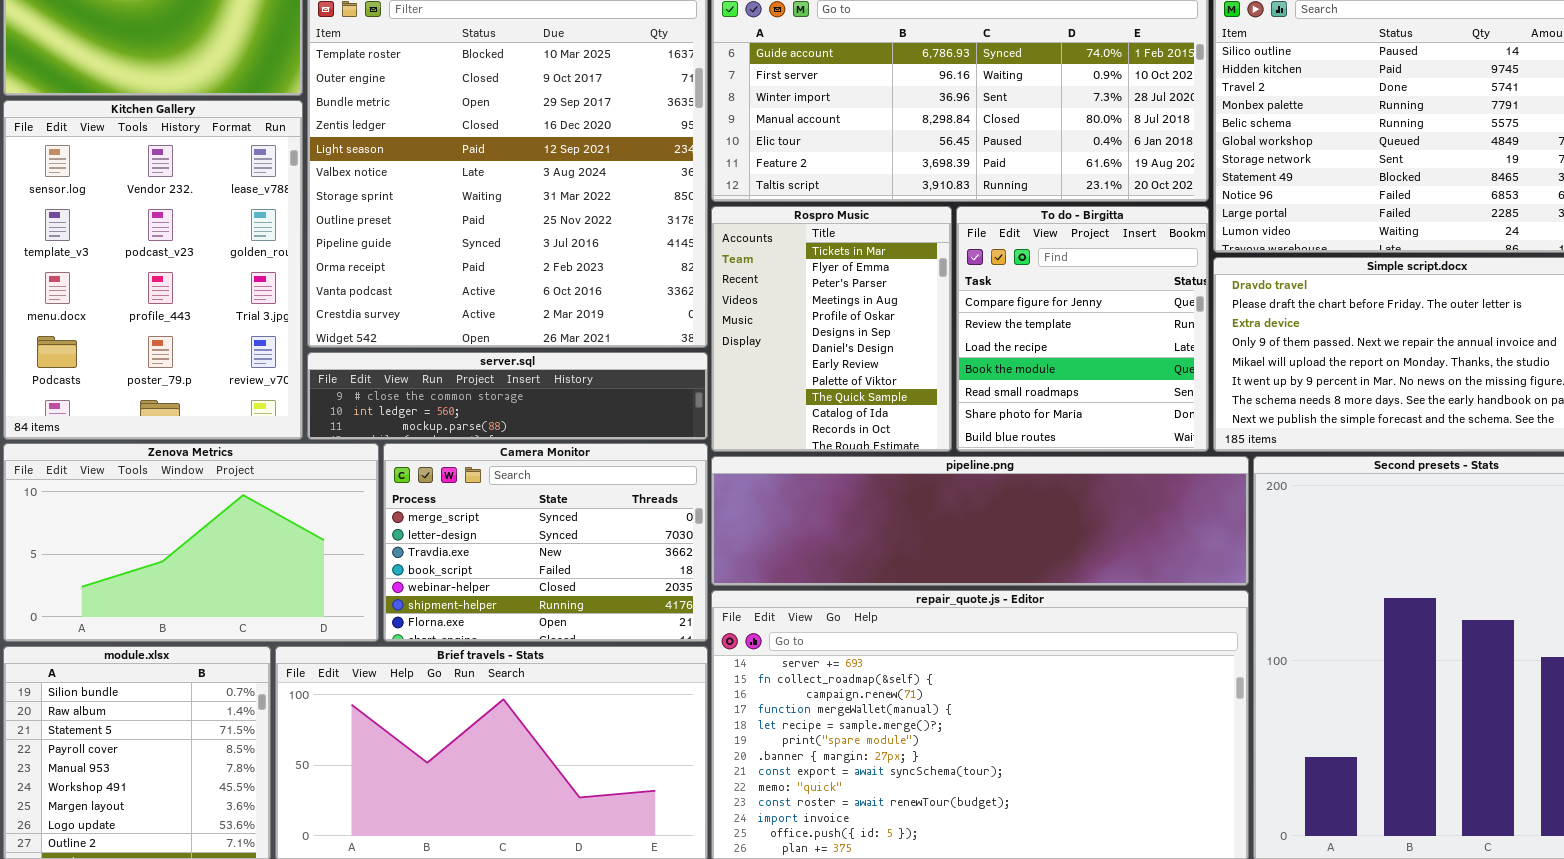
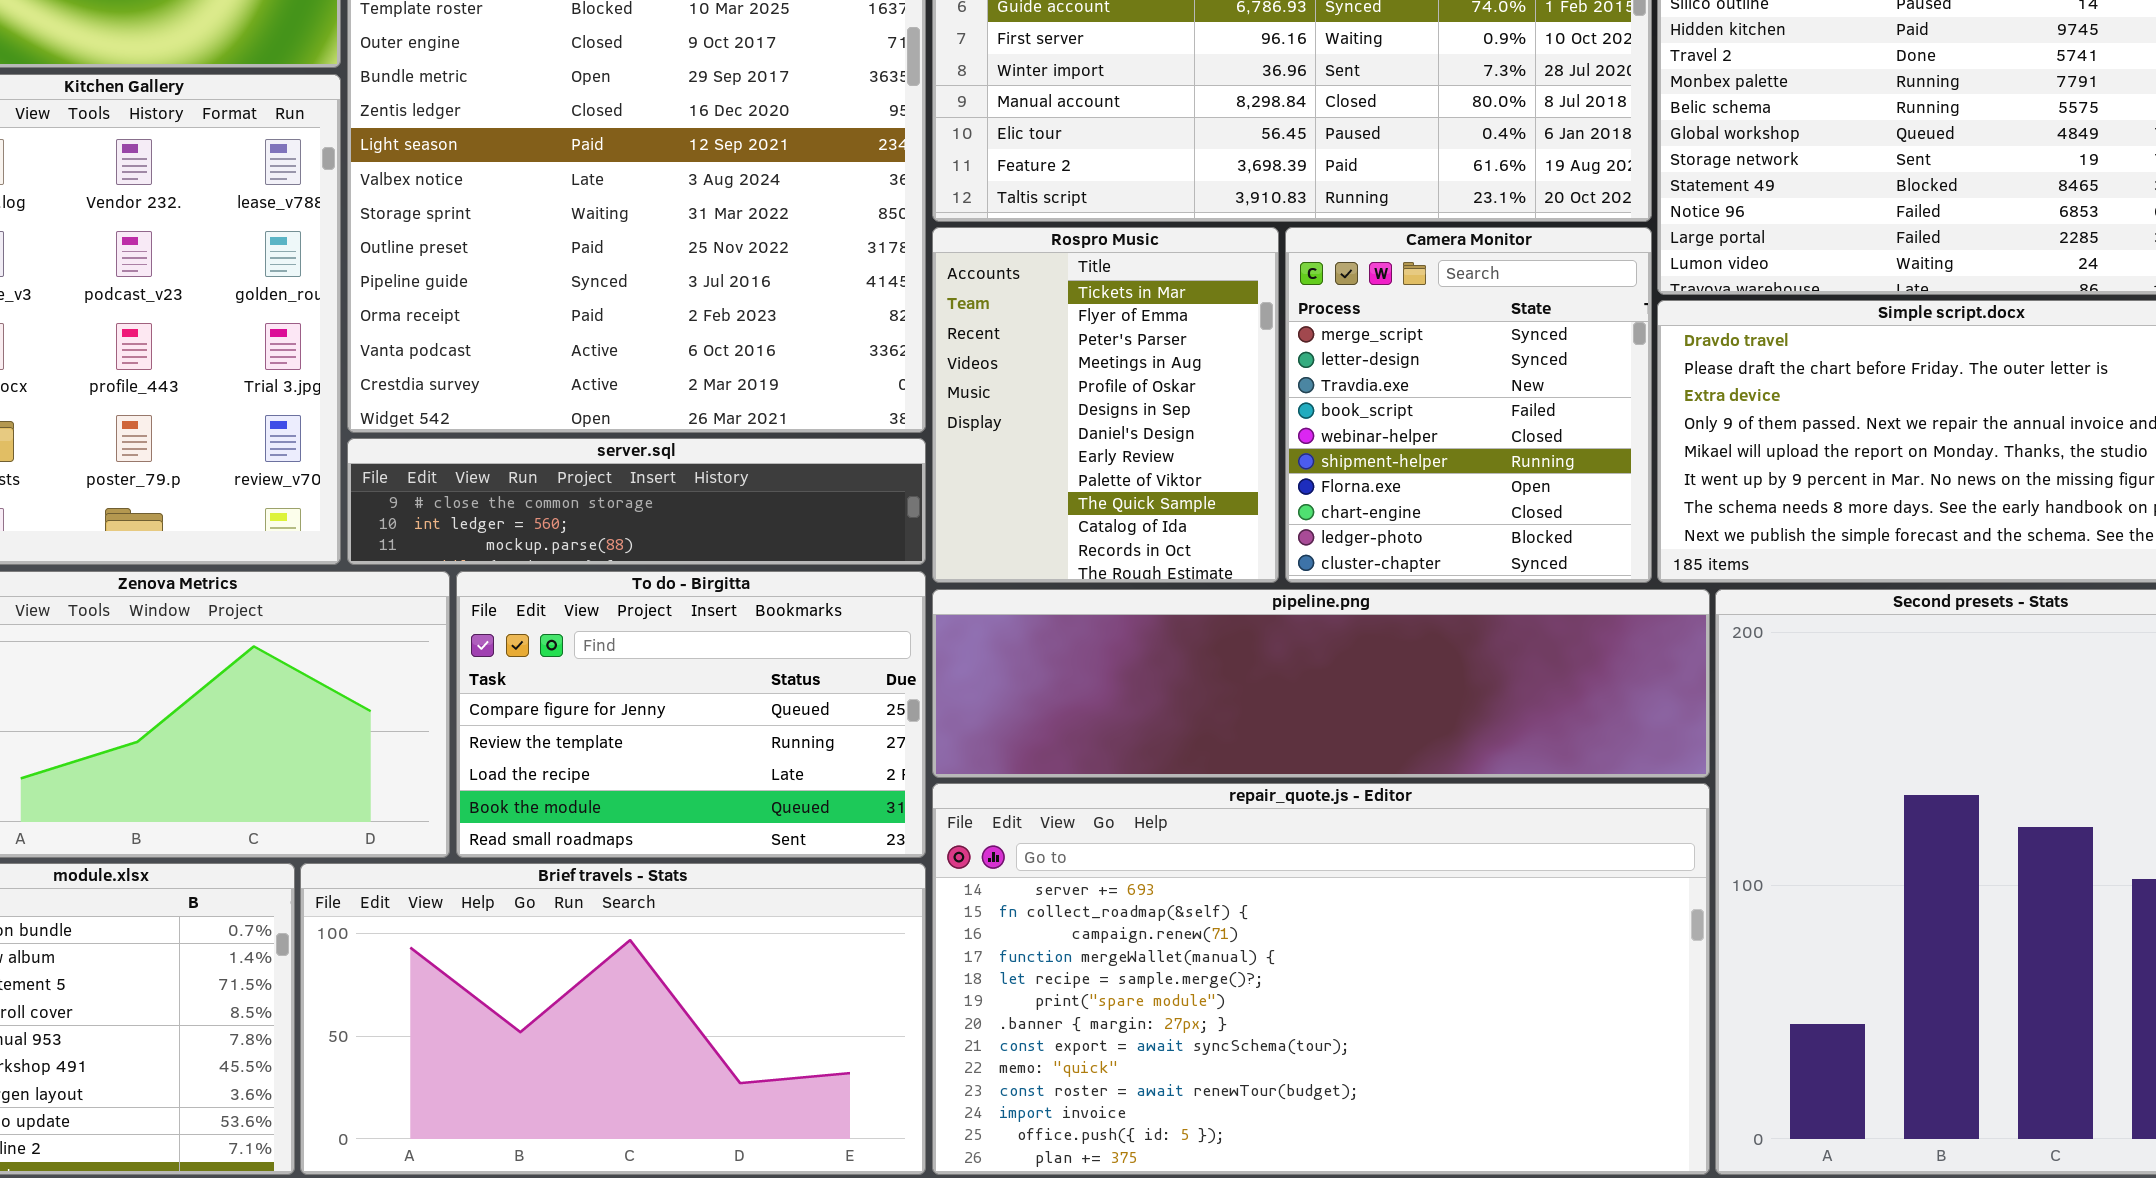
To do - Birgitta: [956,206,1209,452] -> [456,571,926,858], moved, resized
Camera Monitor: [383,443,708,642] -> [1285,227,1652,583], moved, resized

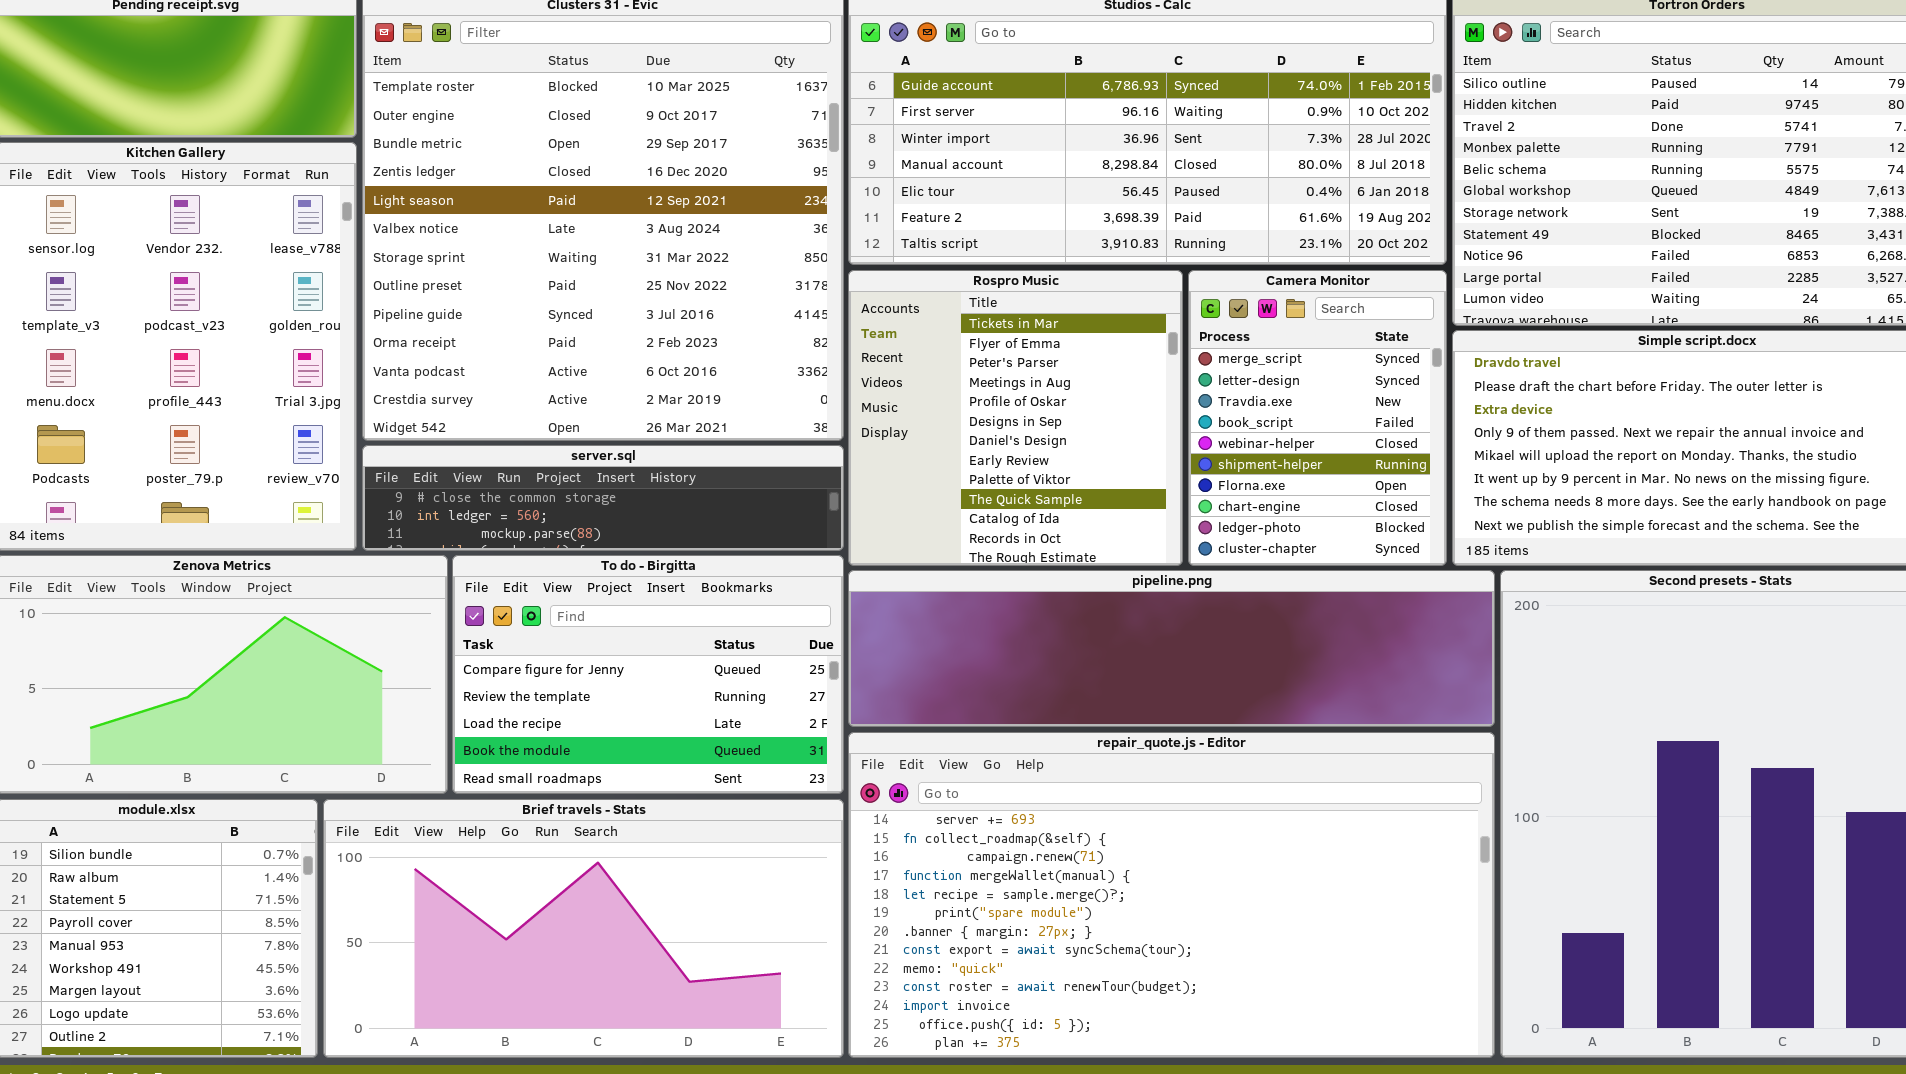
Rospro Music: [932,227,1279,583] -> [848,270,1183,566], resized
Camera Monitor: [1285,227,1652,583] -> [1188,270,1447,566], resized

